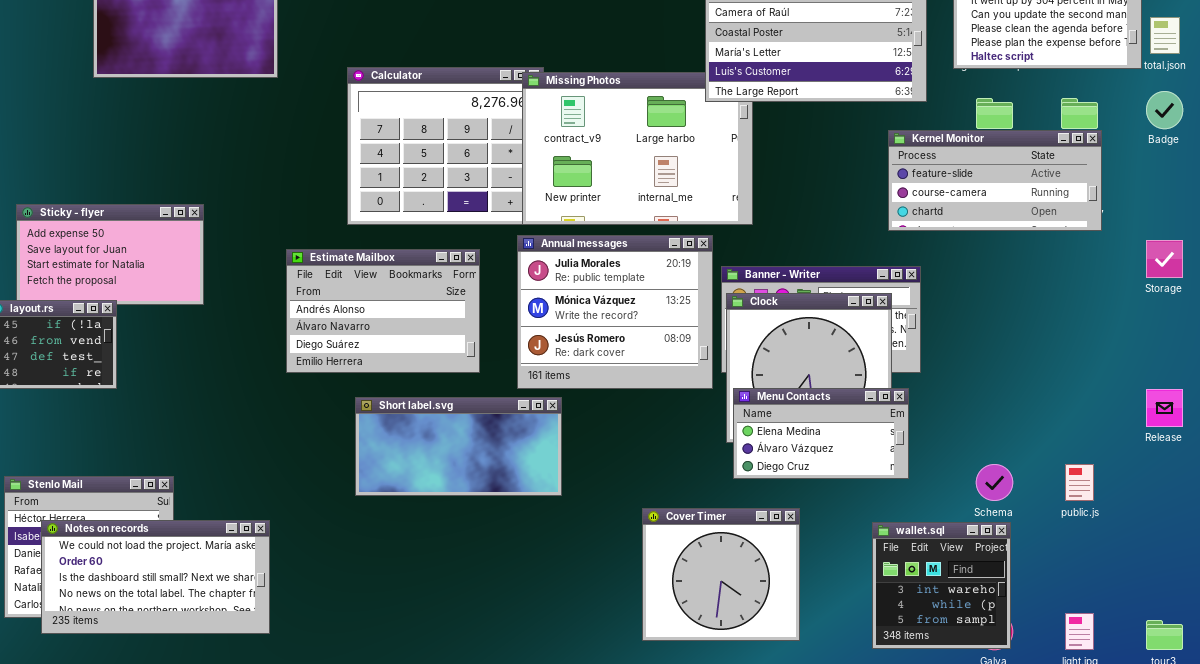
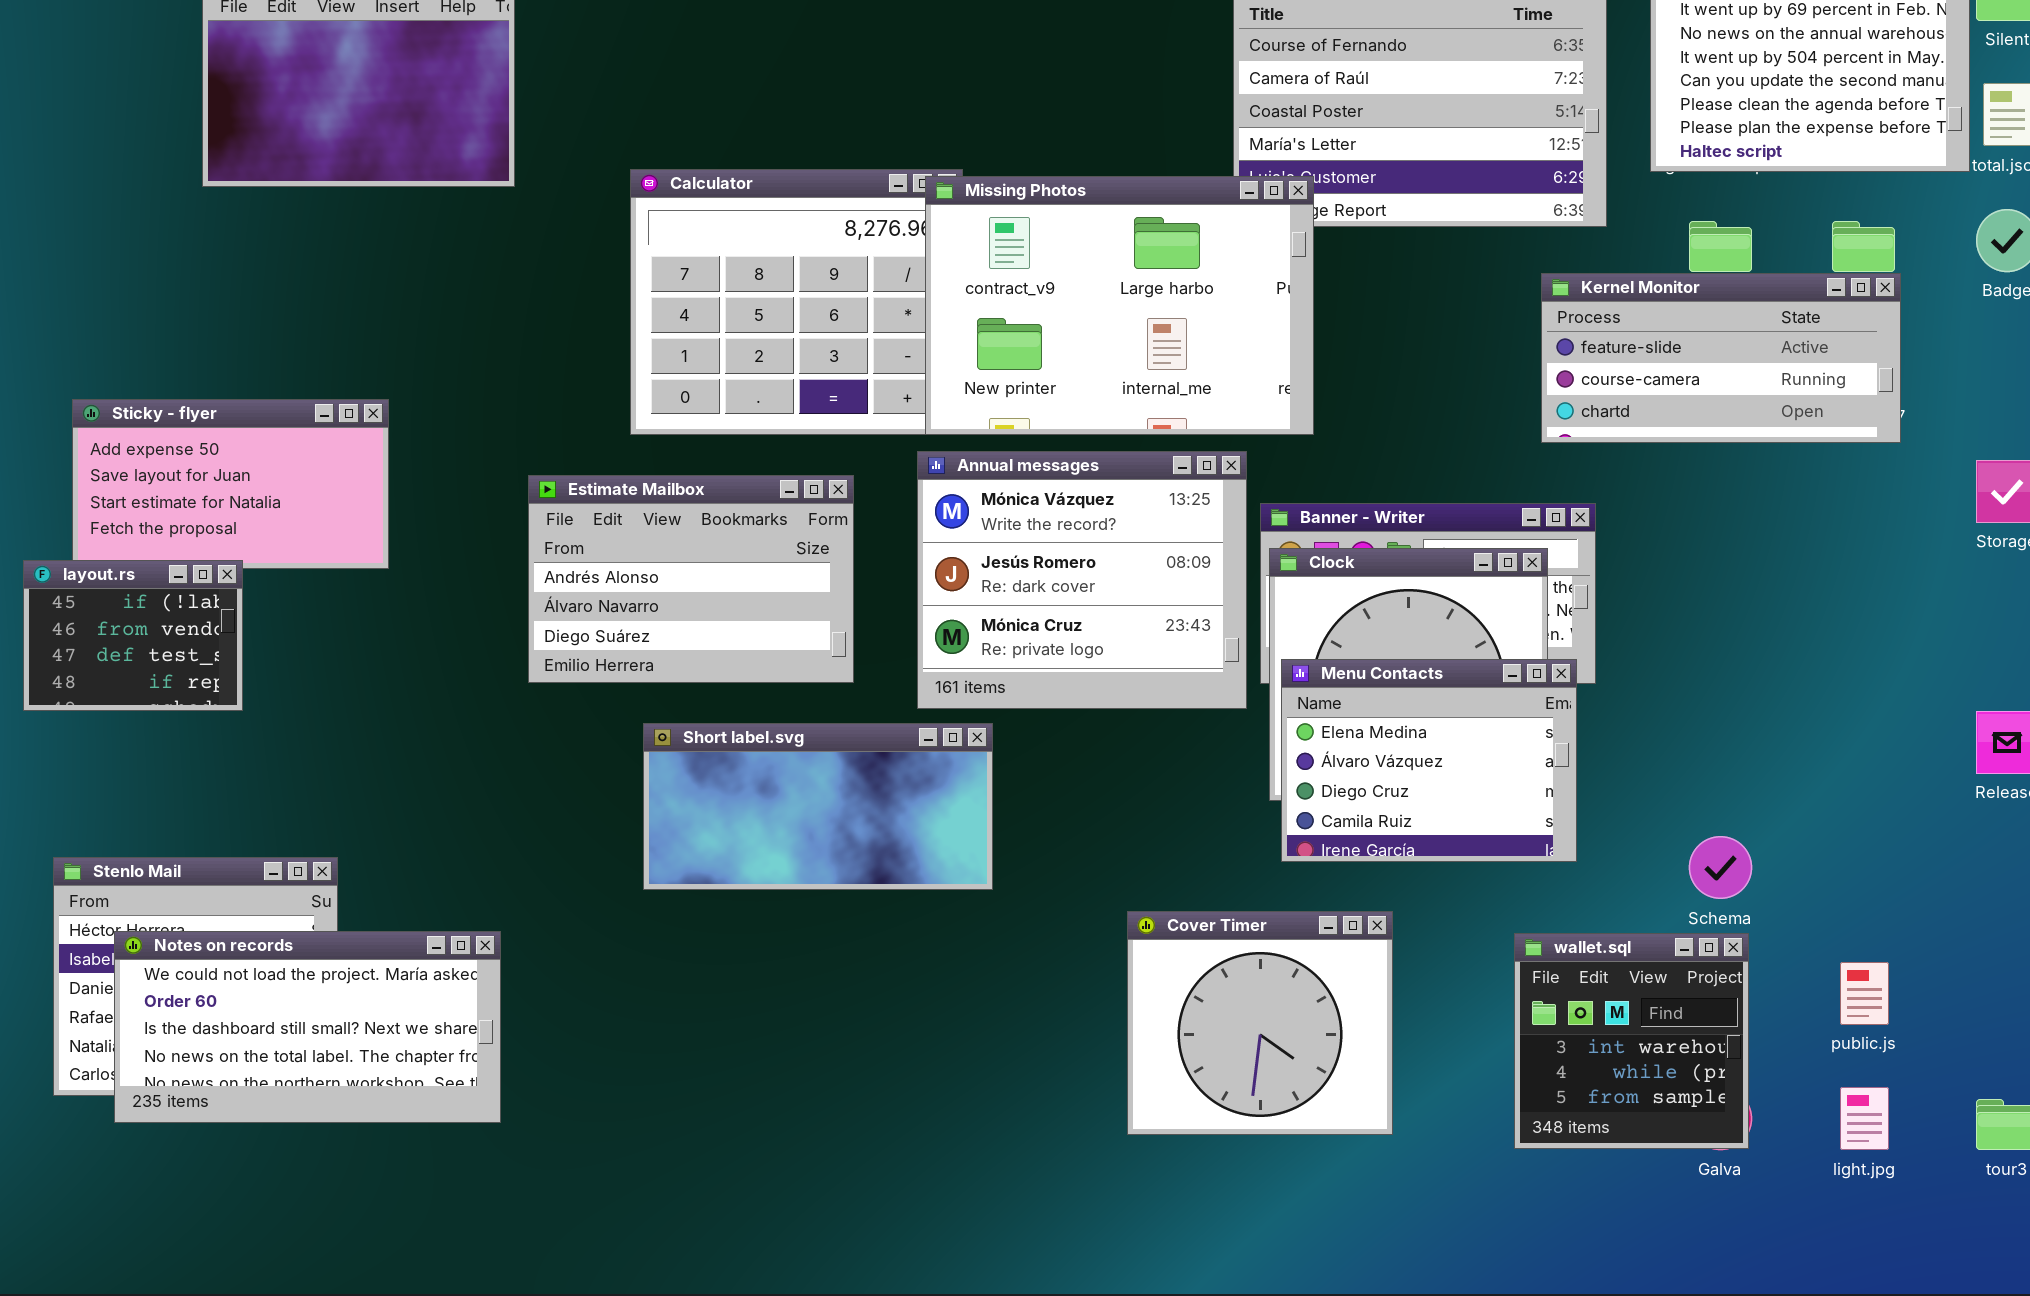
Missing Photos: [522,72,753,225] -> [925,176,1314,435], raised
Annual messages: [517,235,713,389] -> [917,451,1247,709], scrolled down 1 row
Menu Contacts: [733,388,909,479] -> [1281,659,1577,862], resized
public.js: [1065,464,1094,501] -> [1840,962,1889,1025], moved

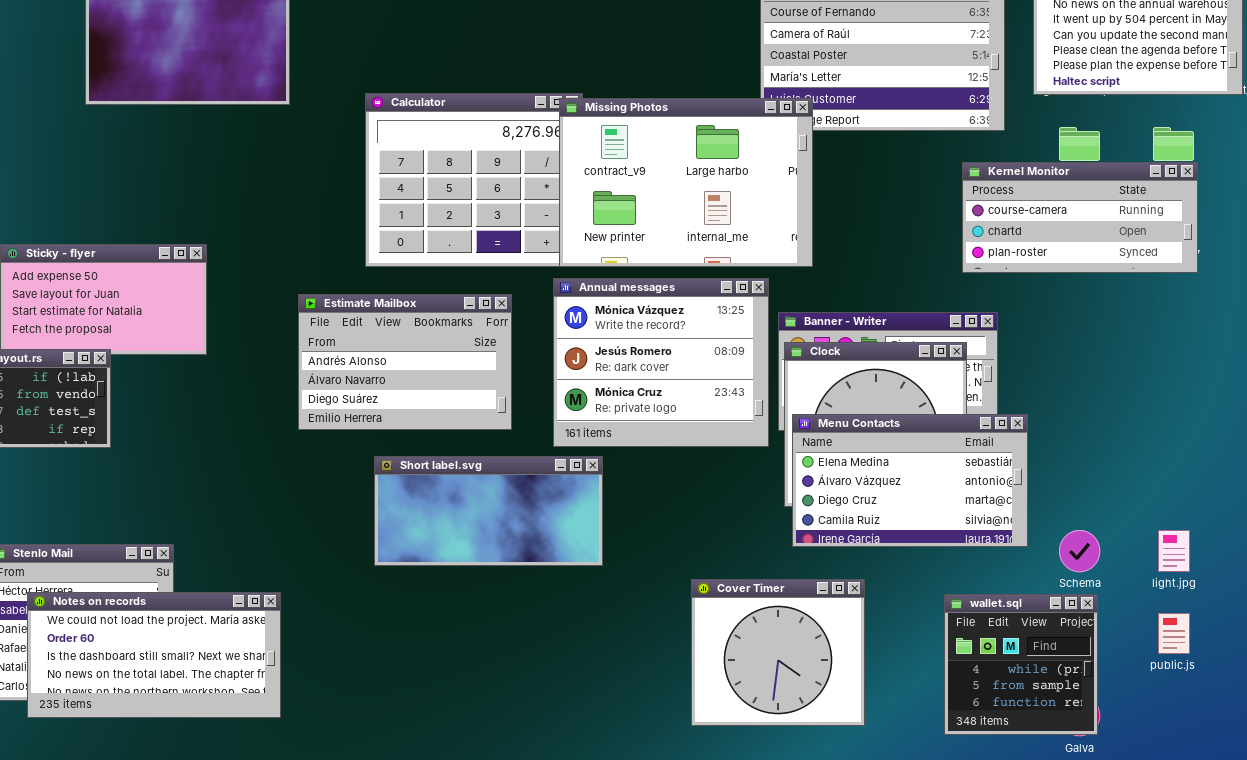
Kernel Monitor: [1541,273,1901,443] -> [962,162,1198,273], scrolled down 1 row
Menu Contacts: [1281,659,1577,862] -> [792,414,1028,547], resized
wallet.sql: [1514,933,1749,1149] -> [944,594,1098,735], scrolled down 1 row
light.jpg: [1840,1087,1889,1150] -> [1158,530,1190,572], moved

